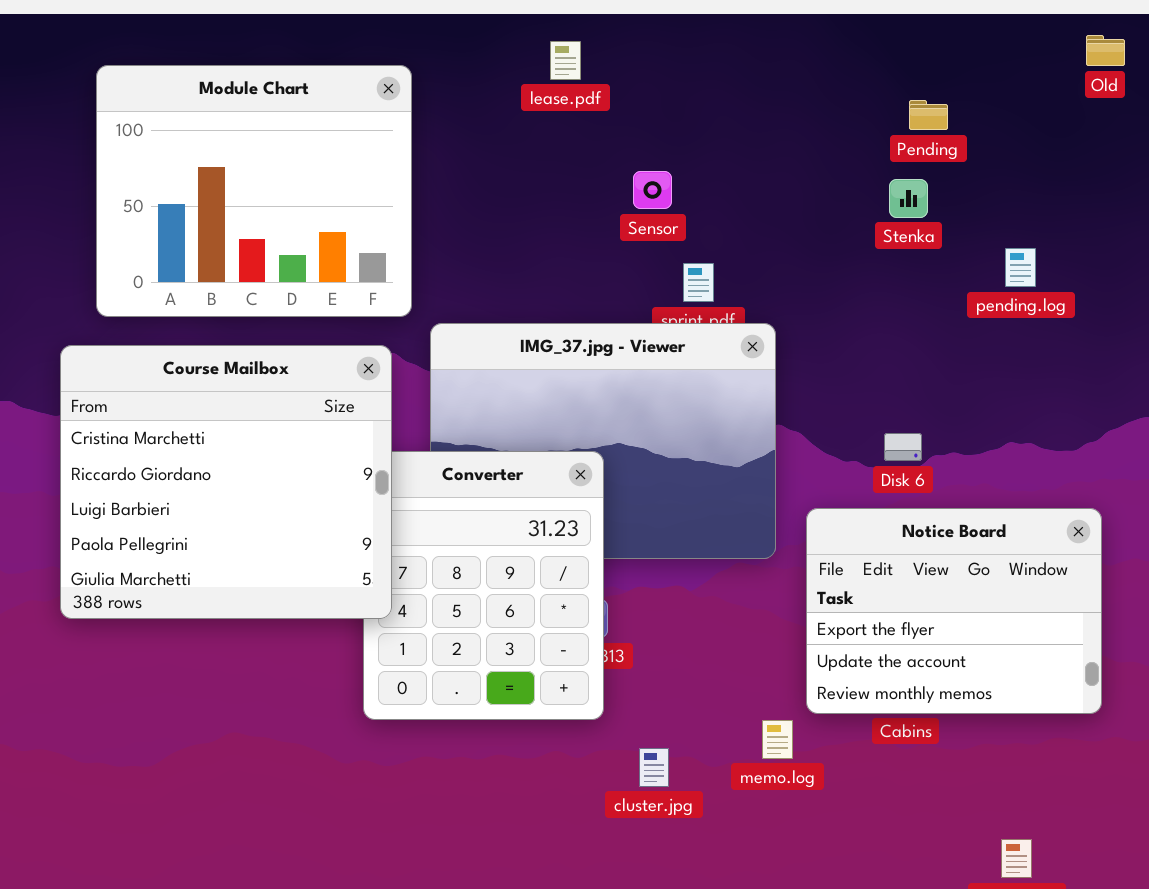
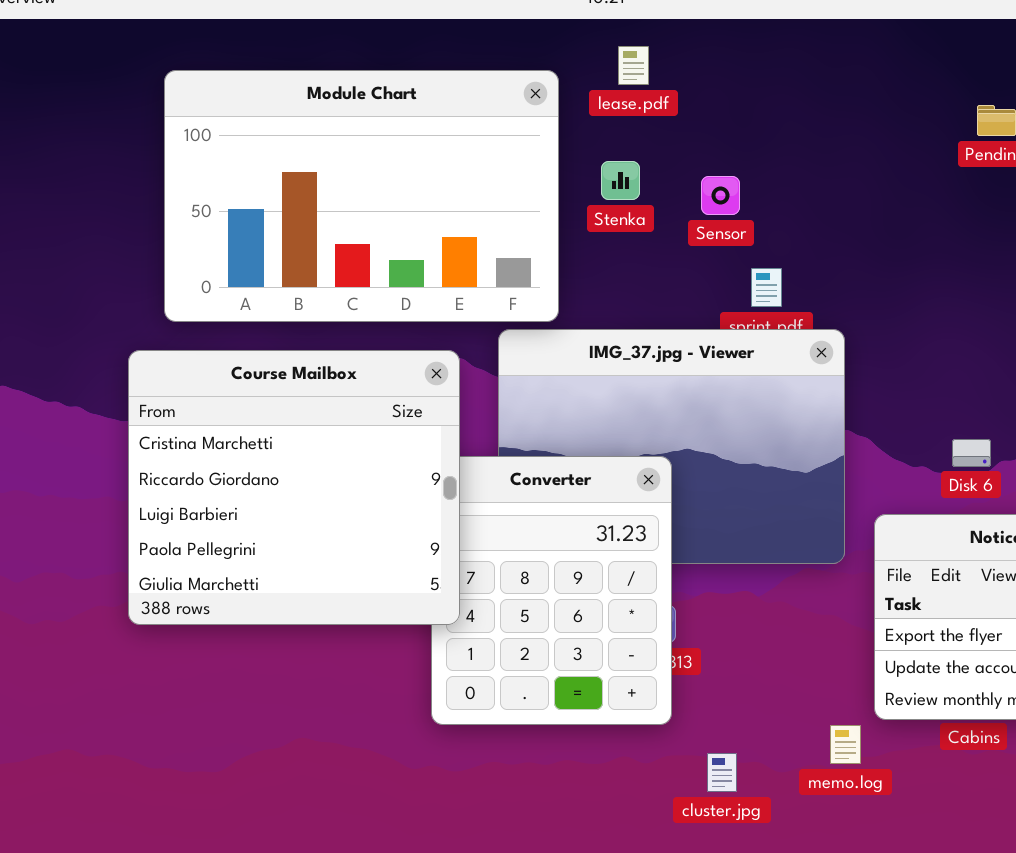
Module Chart: [96,65,412,317] -> [164,70,559,322], resized
Stenka: [889,179,928,218] -> [601,161,640,200], moved

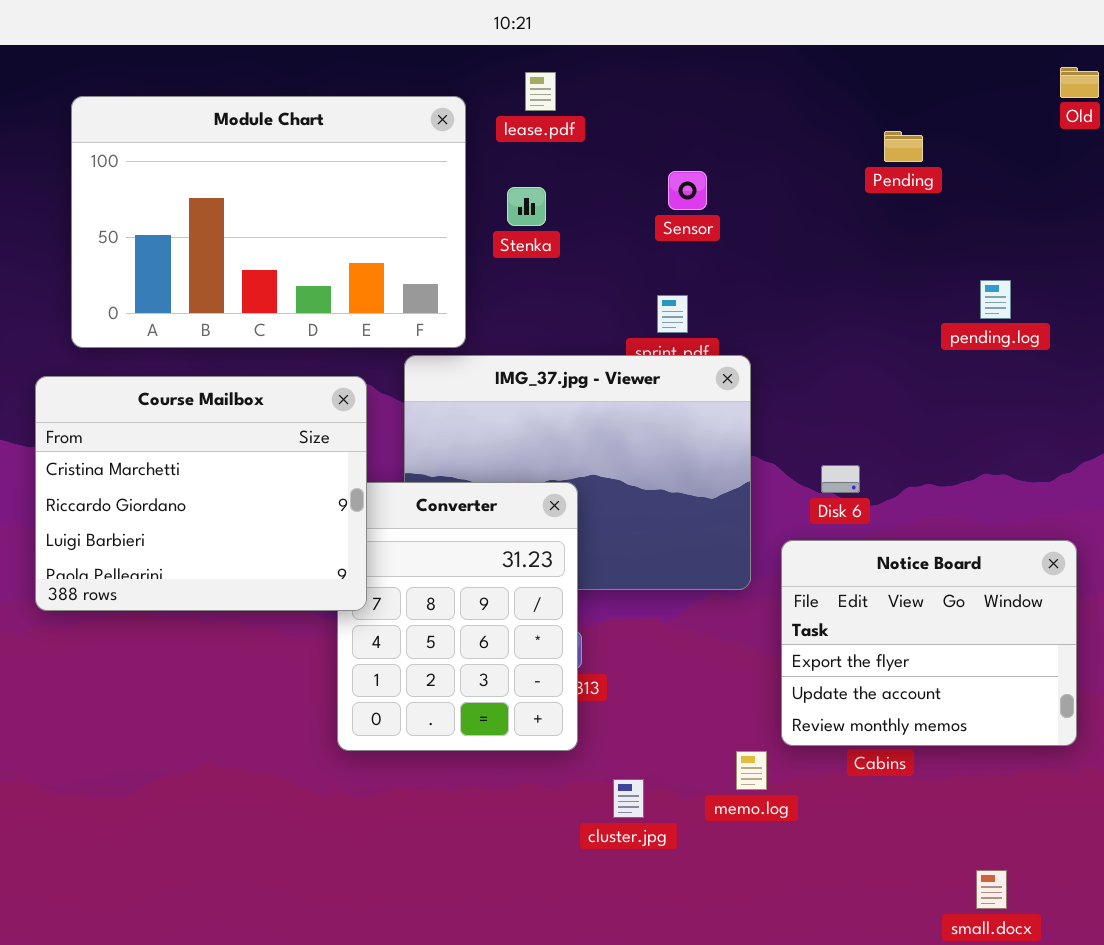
Sensor: [701,176,740,215] -> [668,171,707,210], moved
Course Mailbox: [128,350,460,625] -> [35,376,367,611], resized
Disk 6: [952,439,991,467] -> [821,465,860,493], moved

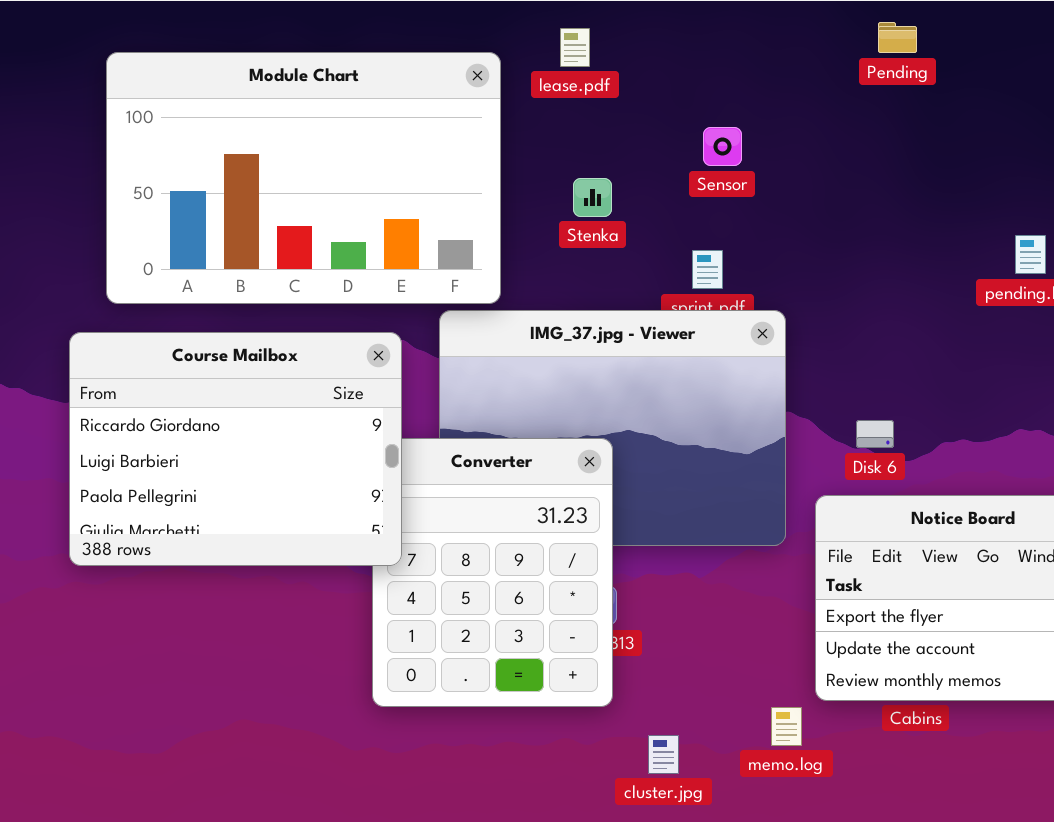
Pending: [884,131,923,162] -> [878,22,917,53], moved
Stenka: [507,187,546,226] -> [573,178,612,217], moved
Course Mailbox: [35,376,367,611] -> [69,332,402,566], scrolled down 1 row

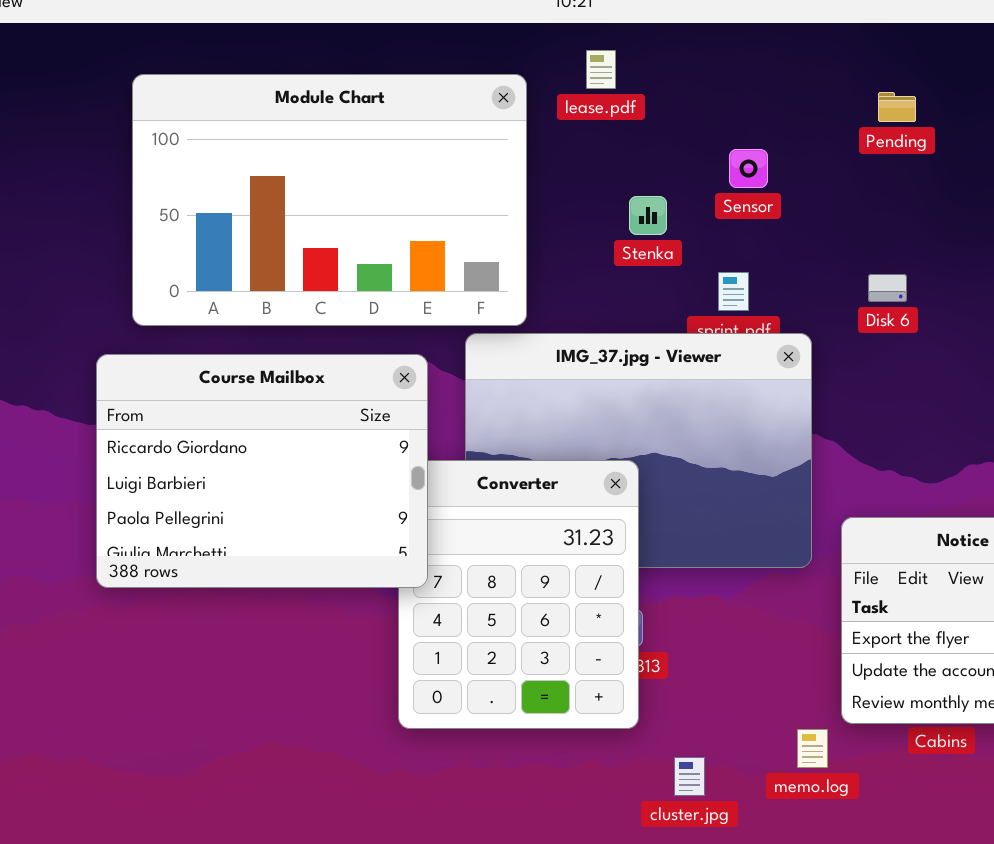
Pending: [878,22,917,53] -> [878,92,916,122], moved
Stenka: [573,178,612,217] -> [629,196,667,235], moved
Disk 6: [856,420,894,448] -> [868,274,907,302], moved

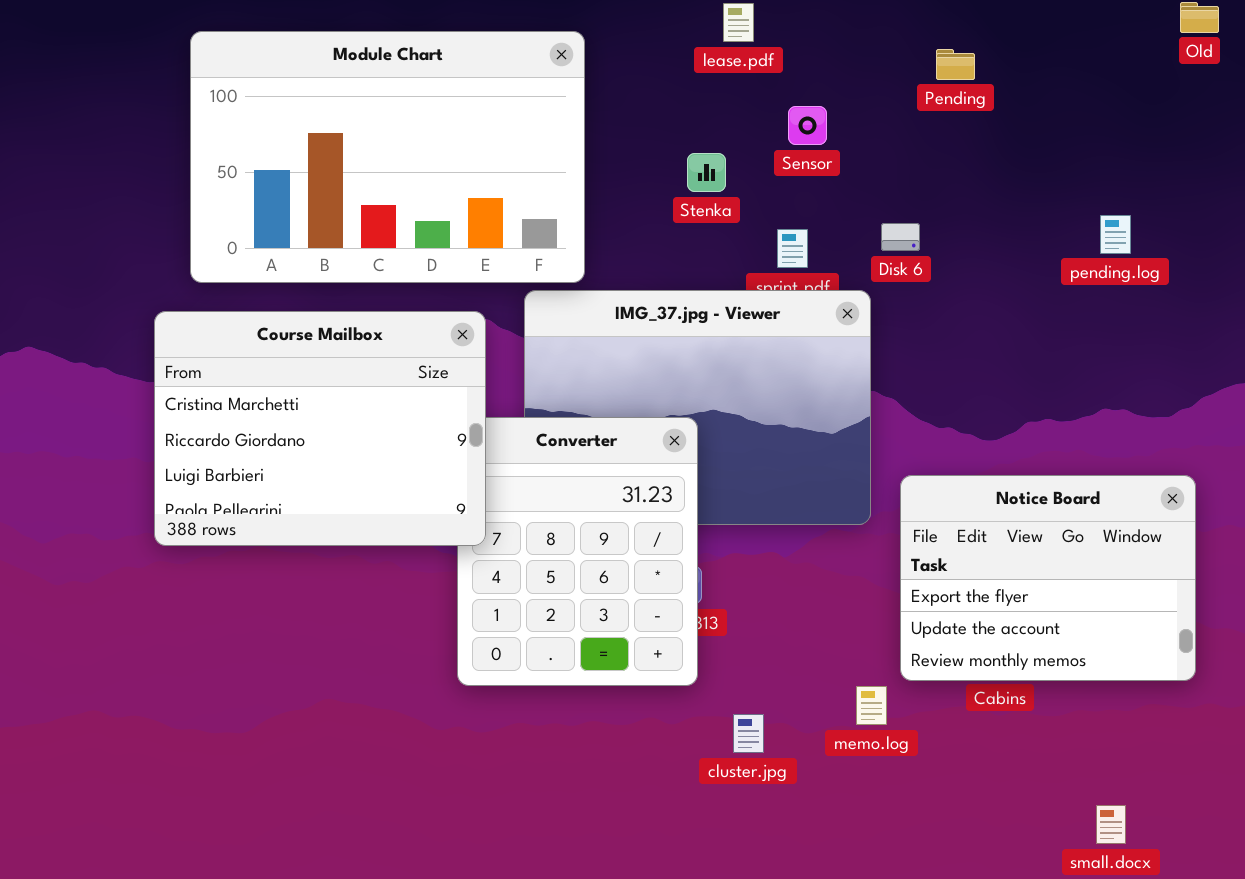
lease.pdf: [586,50,616,89] -> [723,3,754,42], moved
Disk 6: [868,274,907,302] -> [881,223,920,251], moved
Course Mailbox: [96,354,428,588] -> [154,311,486,546], scrolled up 1 row

